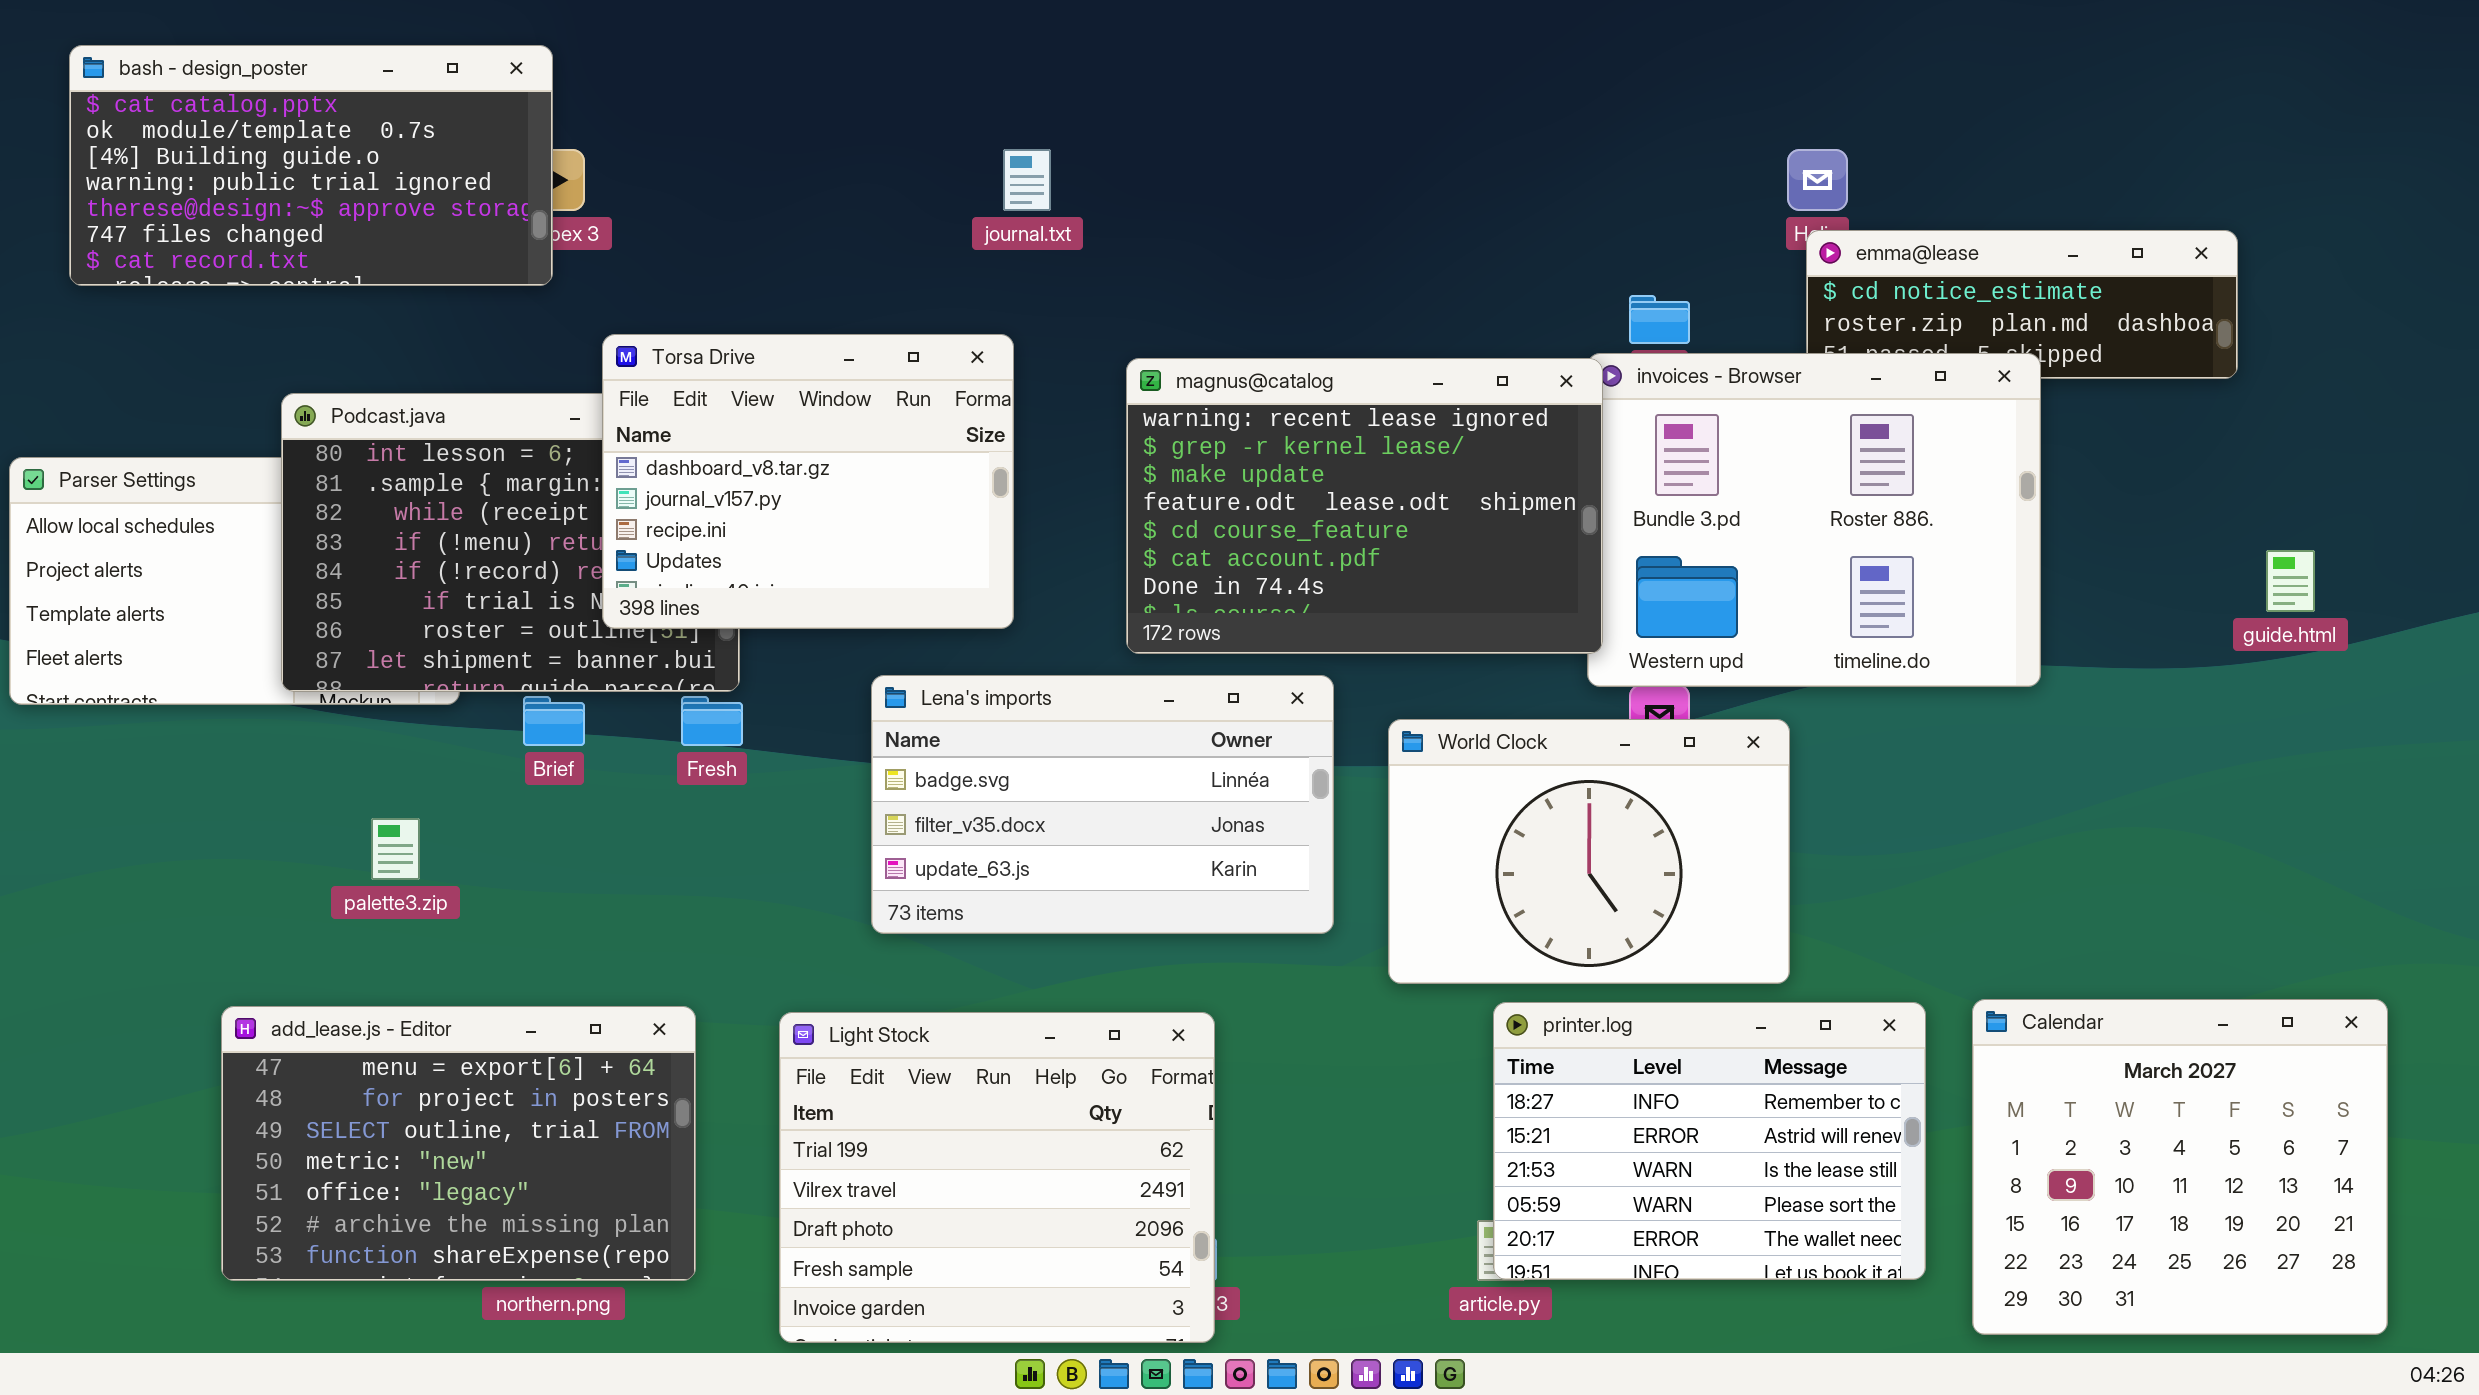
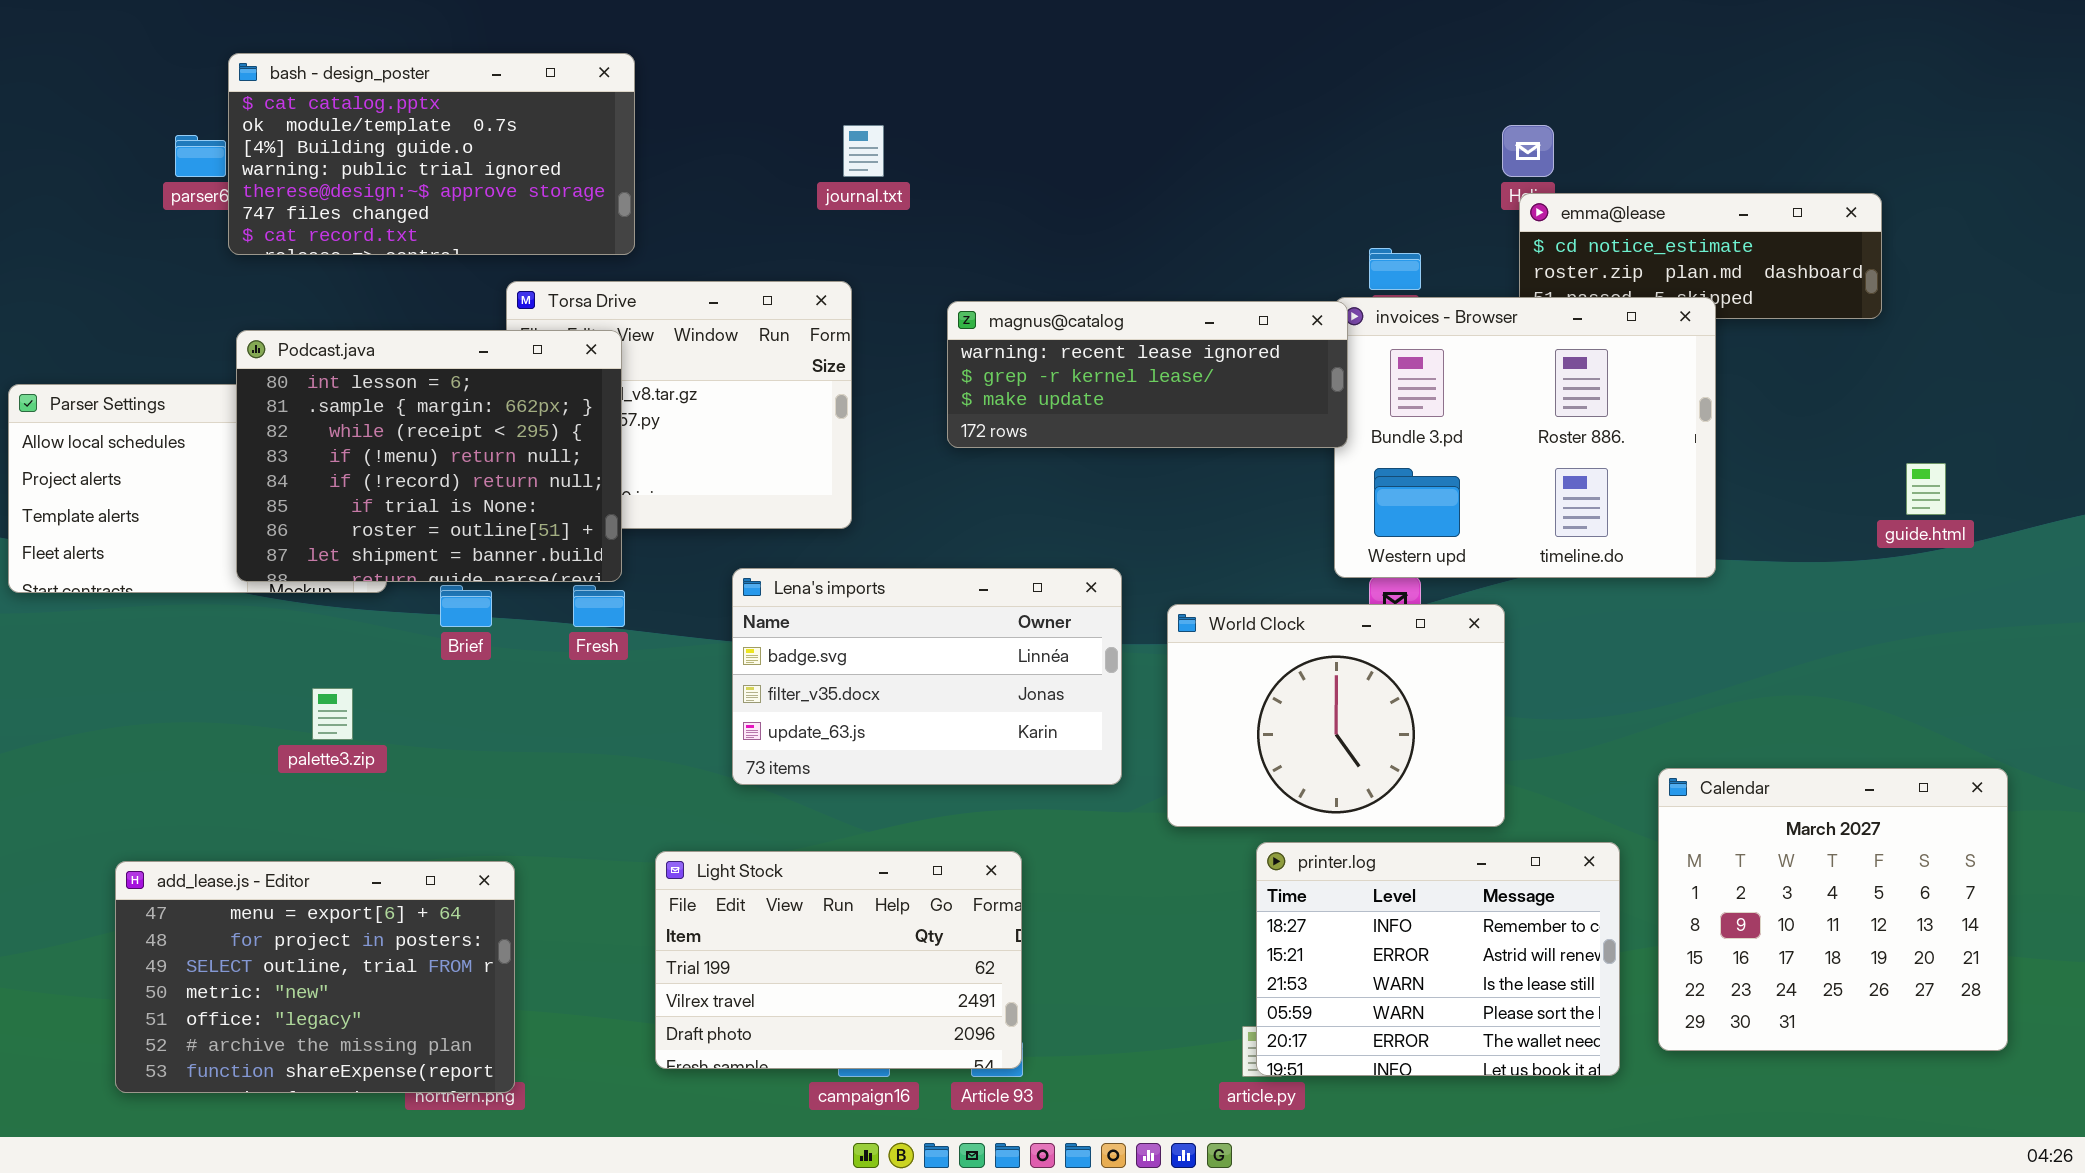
bash - design_poster: [69,45,553,286] -> [228,53,635,255], moved
magnus@catalog: [1126,358,1603,654] -> [947,301,1348,448], resized
Podcast.java: [281,393,740,692] -> [236,330,622,582], raised
Calendar: [1972,999,2388,1335] -> [1658,768,2008,1051], moved
add_lease.js - Editor: [221,1006,696,1281] -> [115,861,515,1093], moved
Light Stock: [779,1012,1215,1343] -> [655,851,1022,1069], resized

